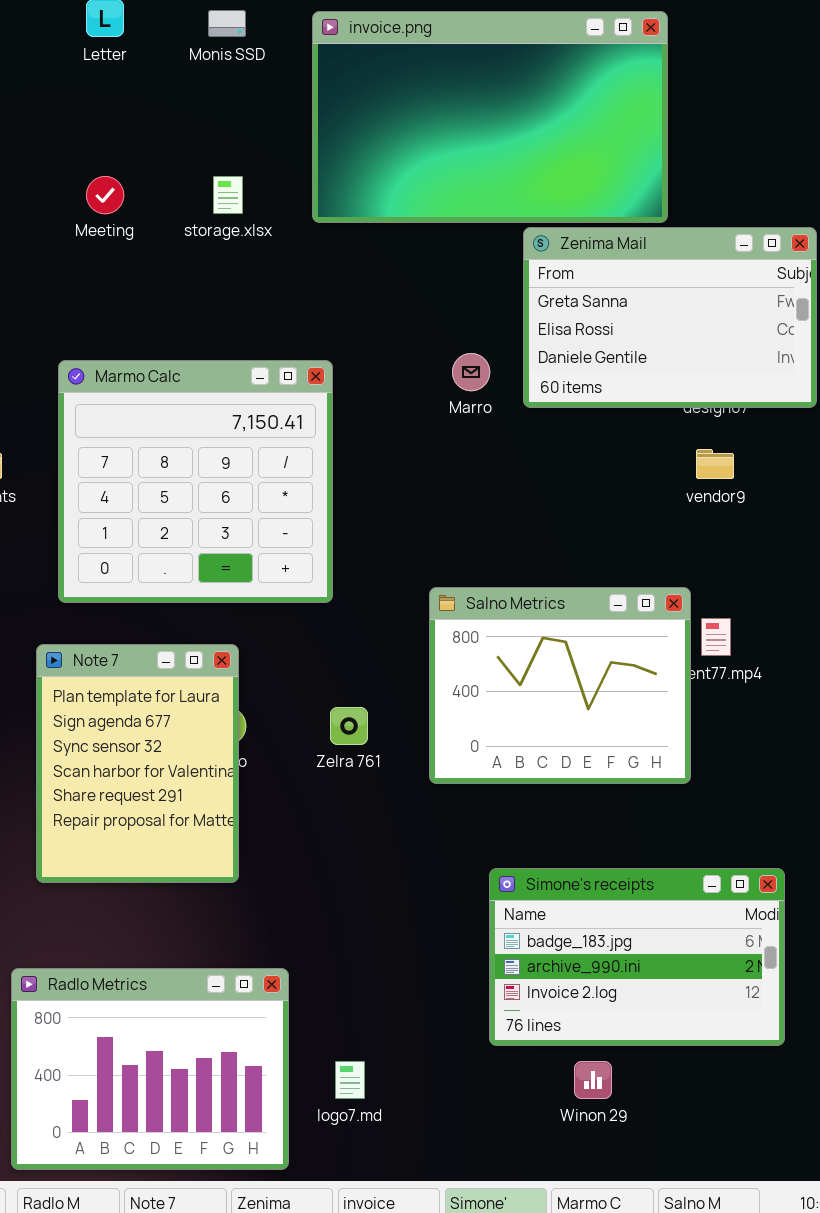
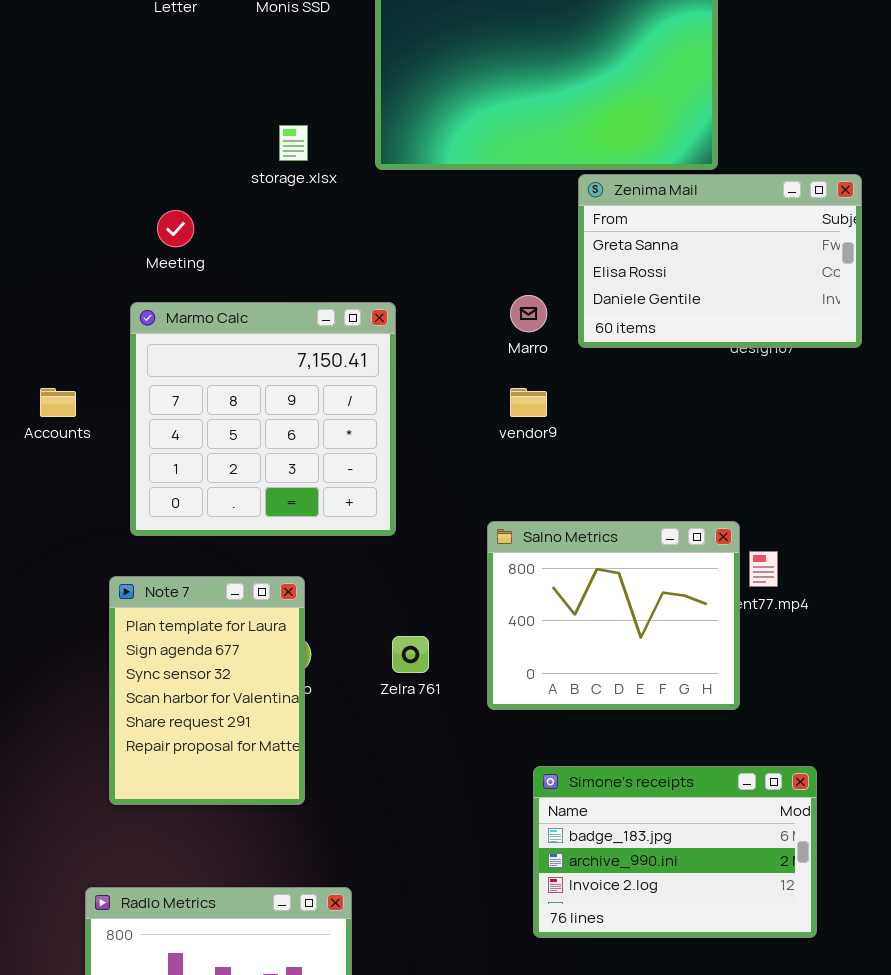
Meeting: [86,176,124,214] -> [157,210,194,247], moved
vendor9: [696,449,734,479] -> [510,388,547,417], moved
Simone's receipts: [489,868,785,1046] -> [533,766,817,938], moved

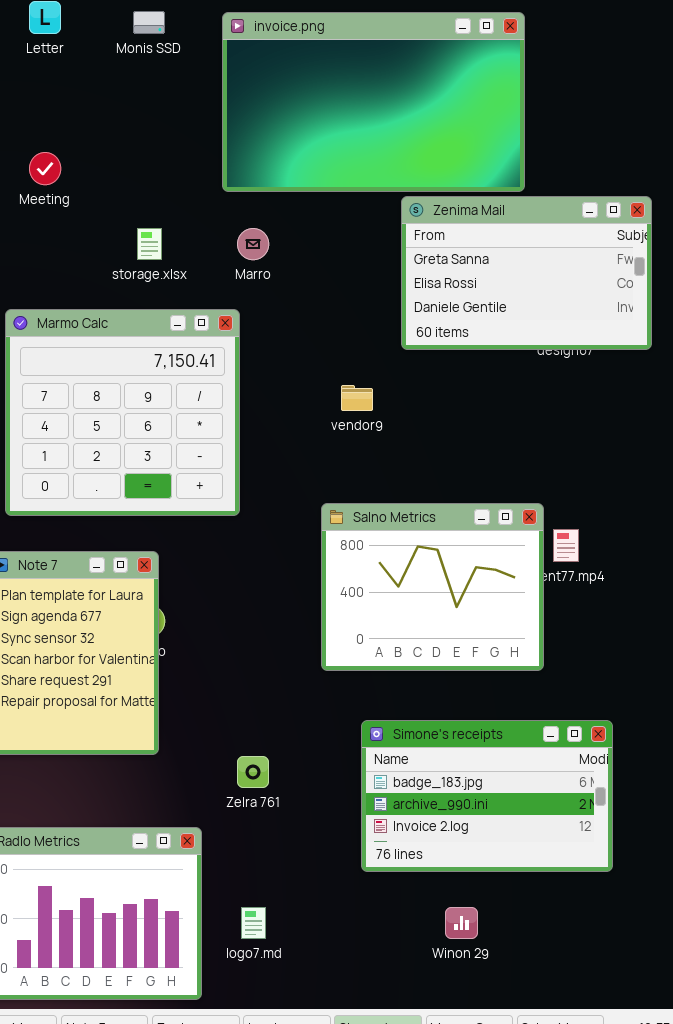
storage.xlsx: [279,125,308,161] -> [137,228,162,260], moved
Meeting: [157,210,194,247] -> [29,152,61,185], moved
Marro: [510,295,547,332] -> [237,228,269,260], moved
Zelra 761: [392,636,429,673] -> [237,756,269,788], moved

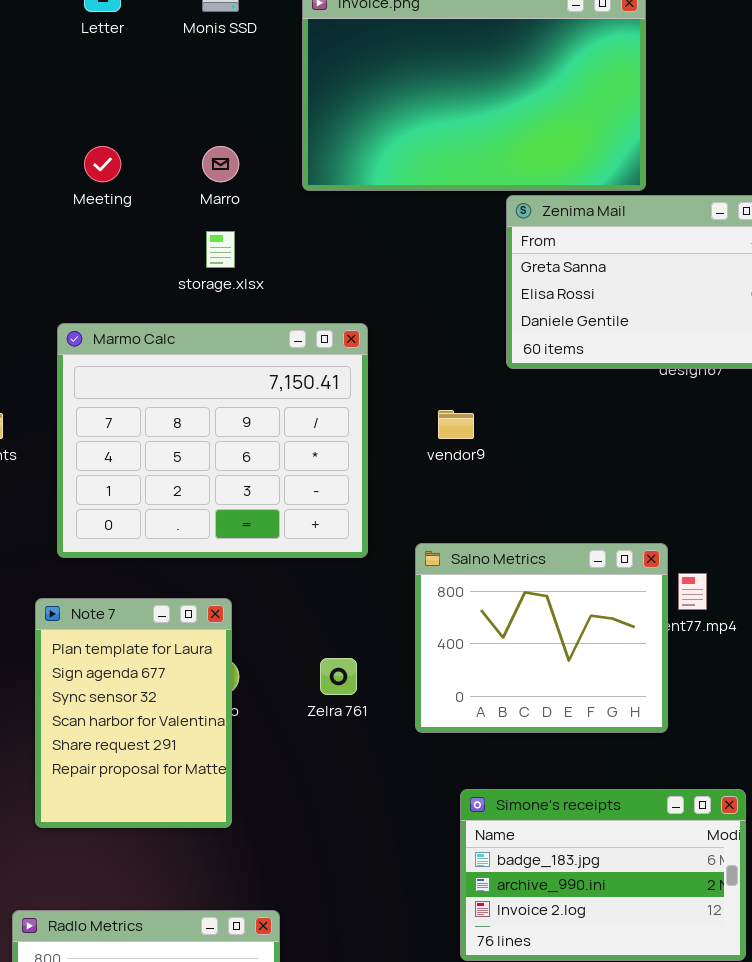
Marro: [237,228,269,260] -> [202,146,239,182], moved
Marmo Calc: [5,309,240,516] -> [57,323,368,558], resized
Zelra 761: [237,756,269,788] -> [320,658,357,695], moved

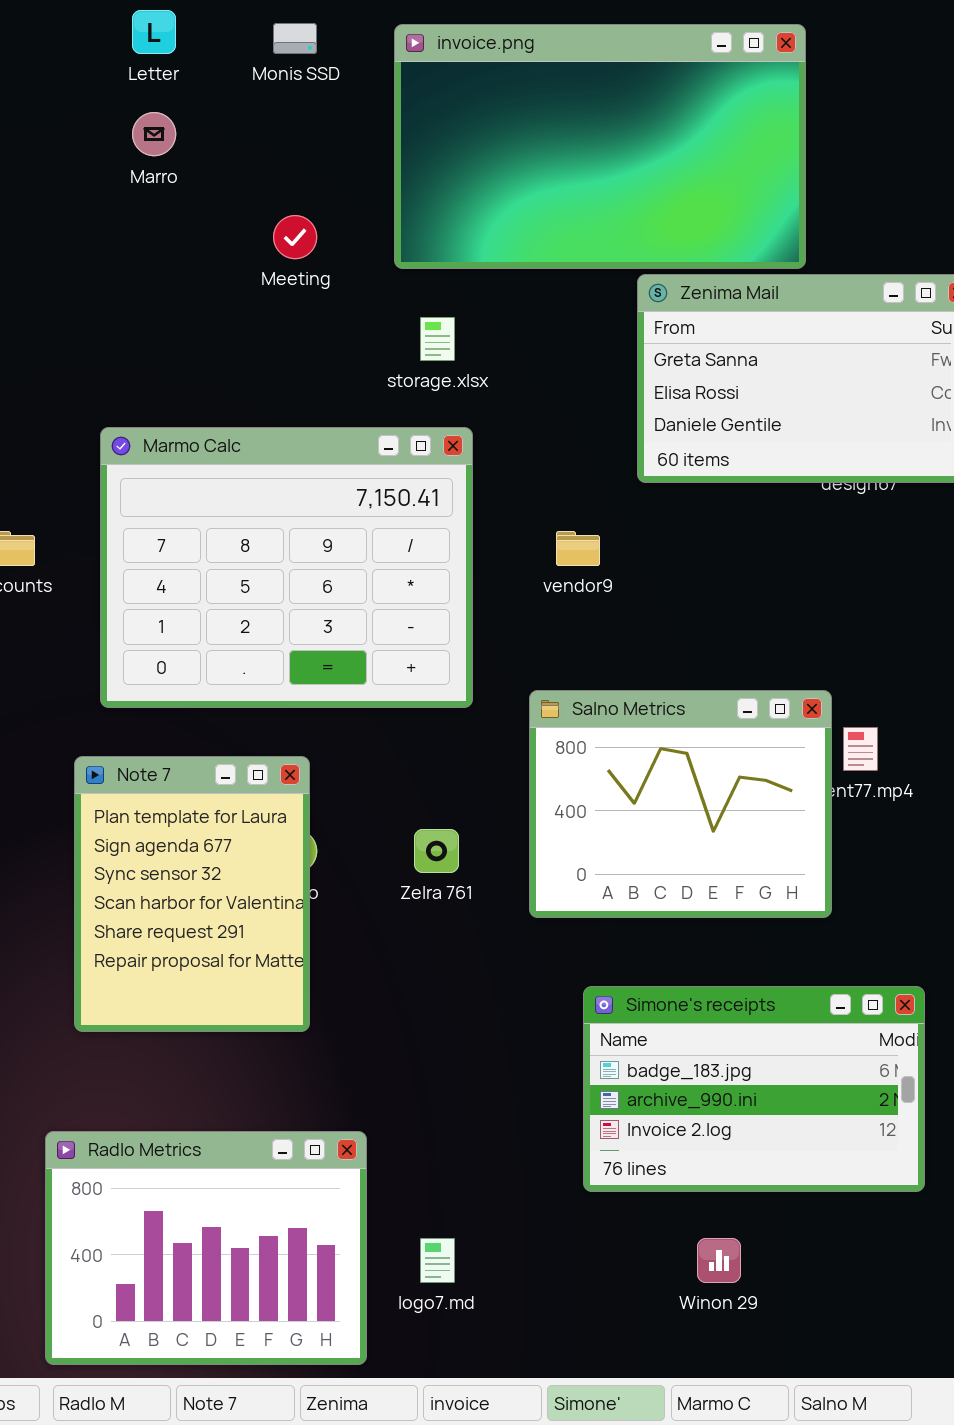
Meeting: [84,146,121,182] -> [273,215,317,259], moved
Marro: [202,146,239,182] -> [132,112,176,156], moved
storage.xlsx: [206,231,235,268] -> [420,317,455,361], moved

